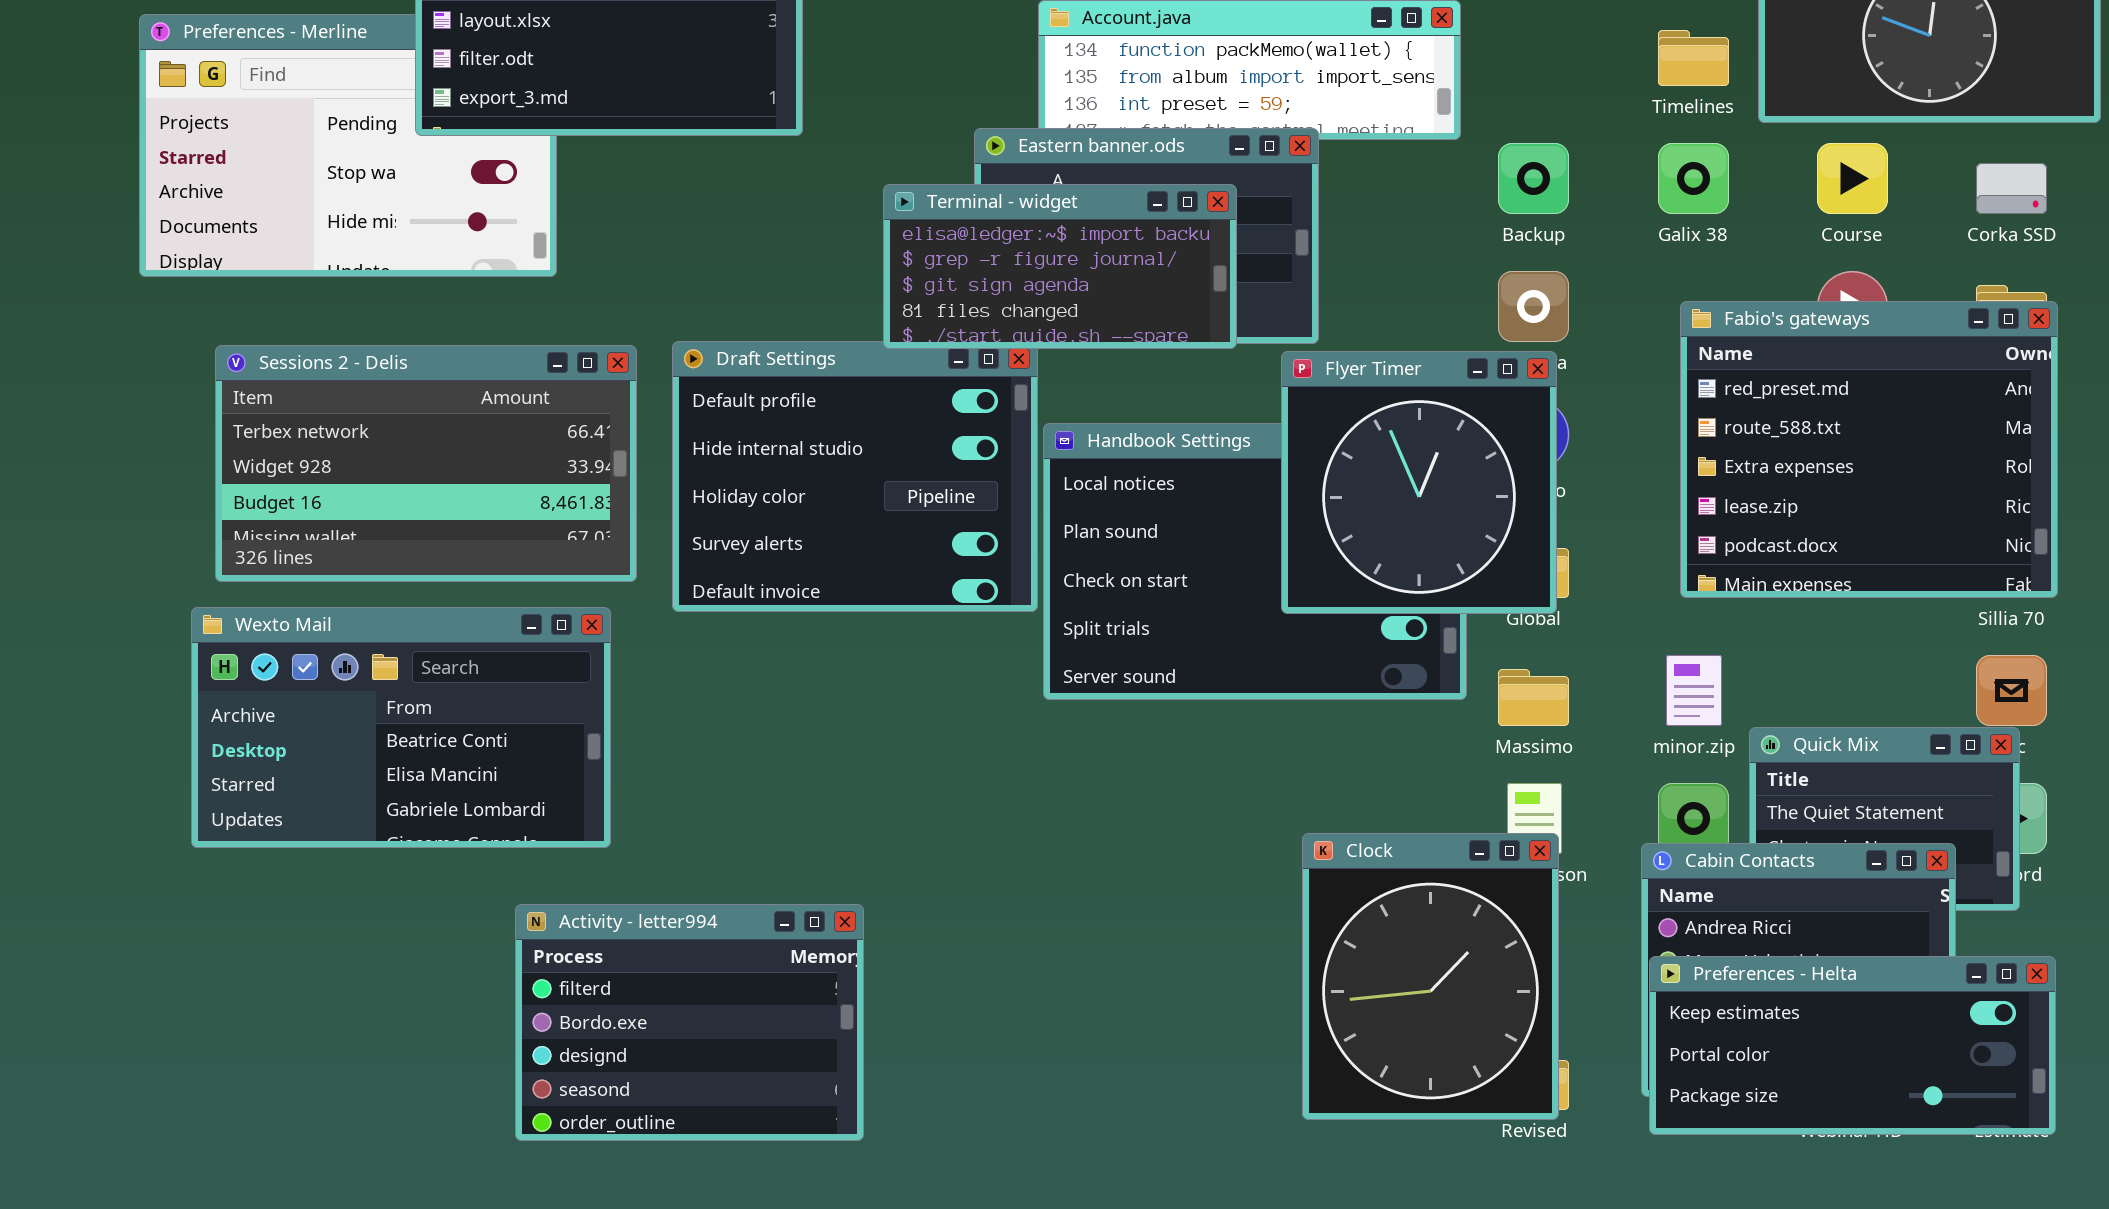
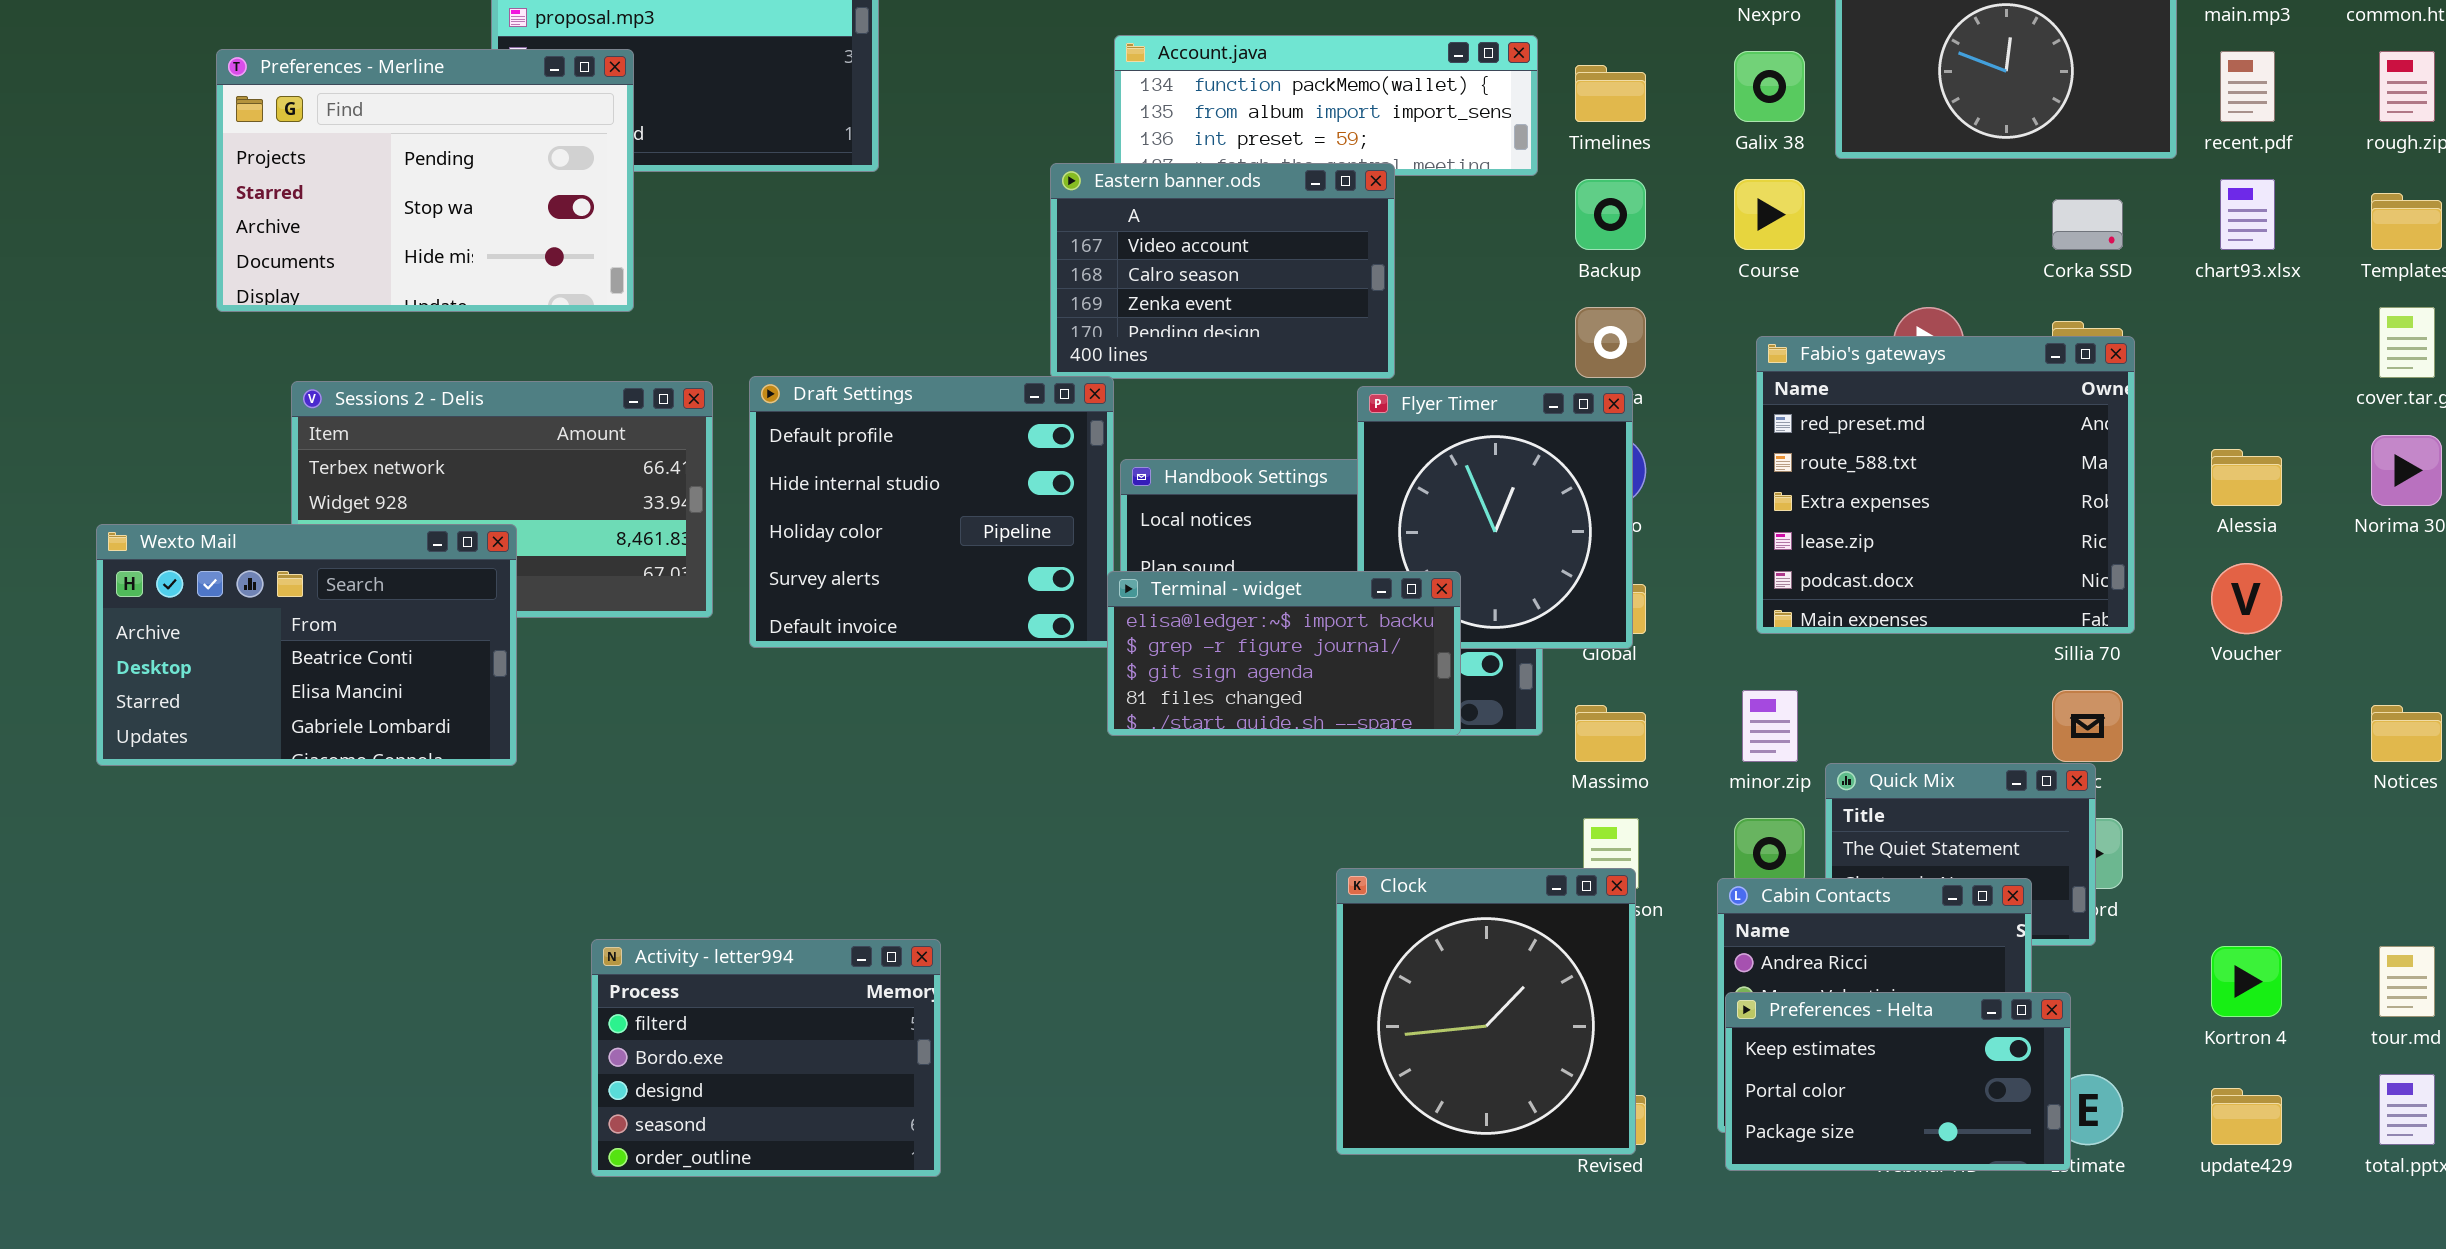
Preferences - Merline: [139,14,557,277] -> [216,49,634,312], raised
Timelines: [1658,30,1729,86] -> [1575,65,1646,122], moved
Galix 38: [1658,143,1729,214] -> [1734,51,1805,122], moved
Course: [1817,143,1888,214] -> [1734,179,1805,250], moved
Terminal - widget: [883,184,1237,349] -> [1107,571,1461,736], moved
Wexto Mail: [191,607,611,848] -> [96,524,517,766], moved
Clock: [1302,833,1559,1120] -> [1336,868,1636,1155], resized
Preferences - Helta: [1649,956,2056,1135] -> [1725,992,2071,1171], resized

